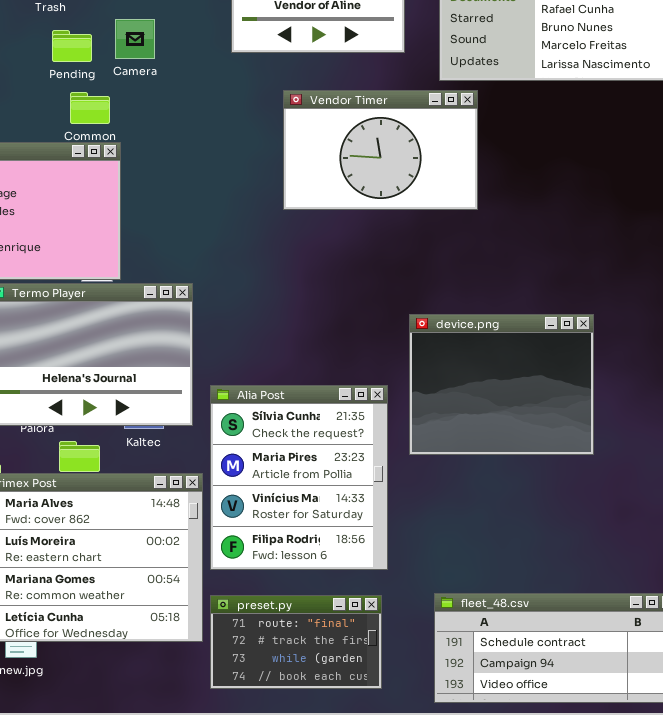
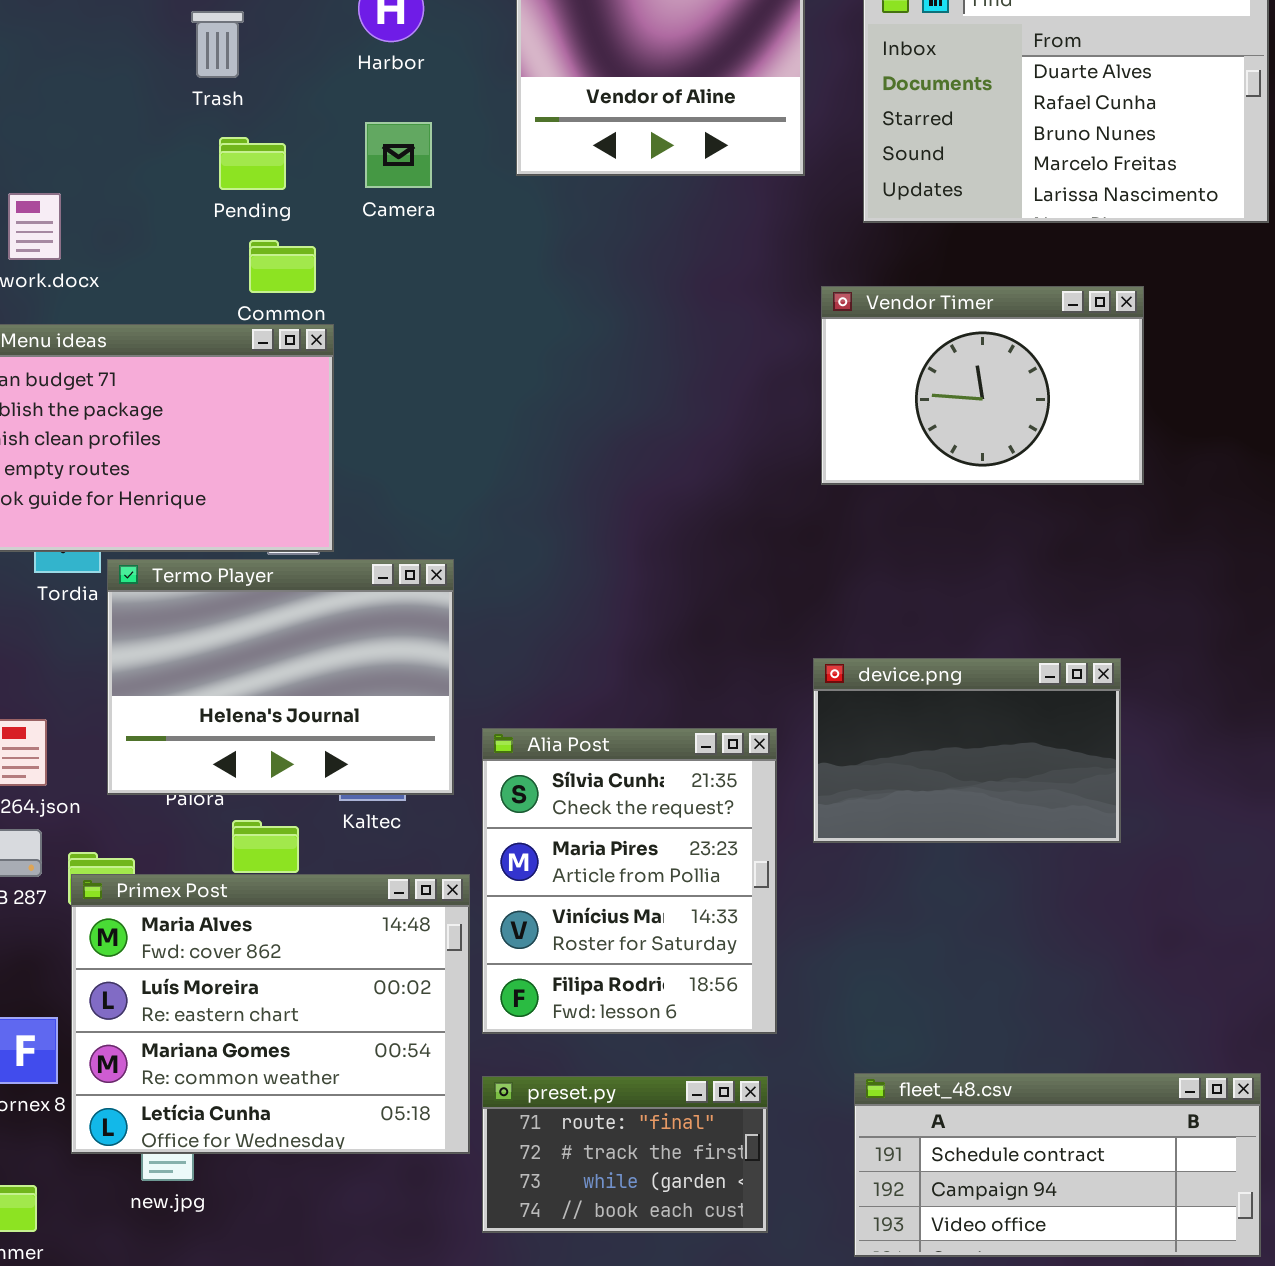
Camera: [115,19,155,59] -> [365,122,432,188], moved
Vendor Timer: [283,90,478,210] -> [821,286,1144,485], moved
device.png: [409,314,594,455] -> [813,658,1121,843], resized

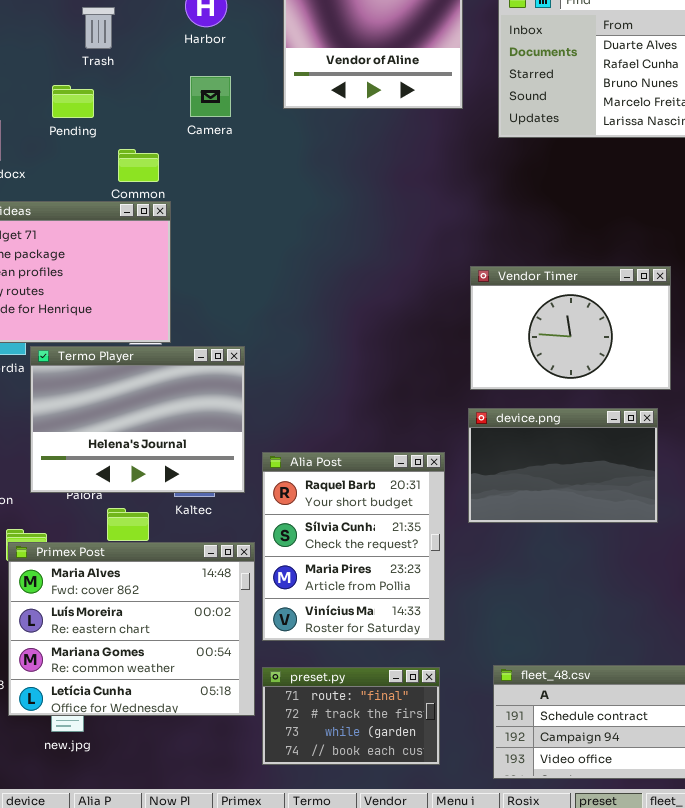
Pending: [219,137,286,190] -> [52,85,94,118], moved
Vendor Timer: [821,286,1144,485] -> [470,266,671,390], moved
Alia Post: [482,728,777,1034] -> [262,452,445,641], scrolled up 1 row

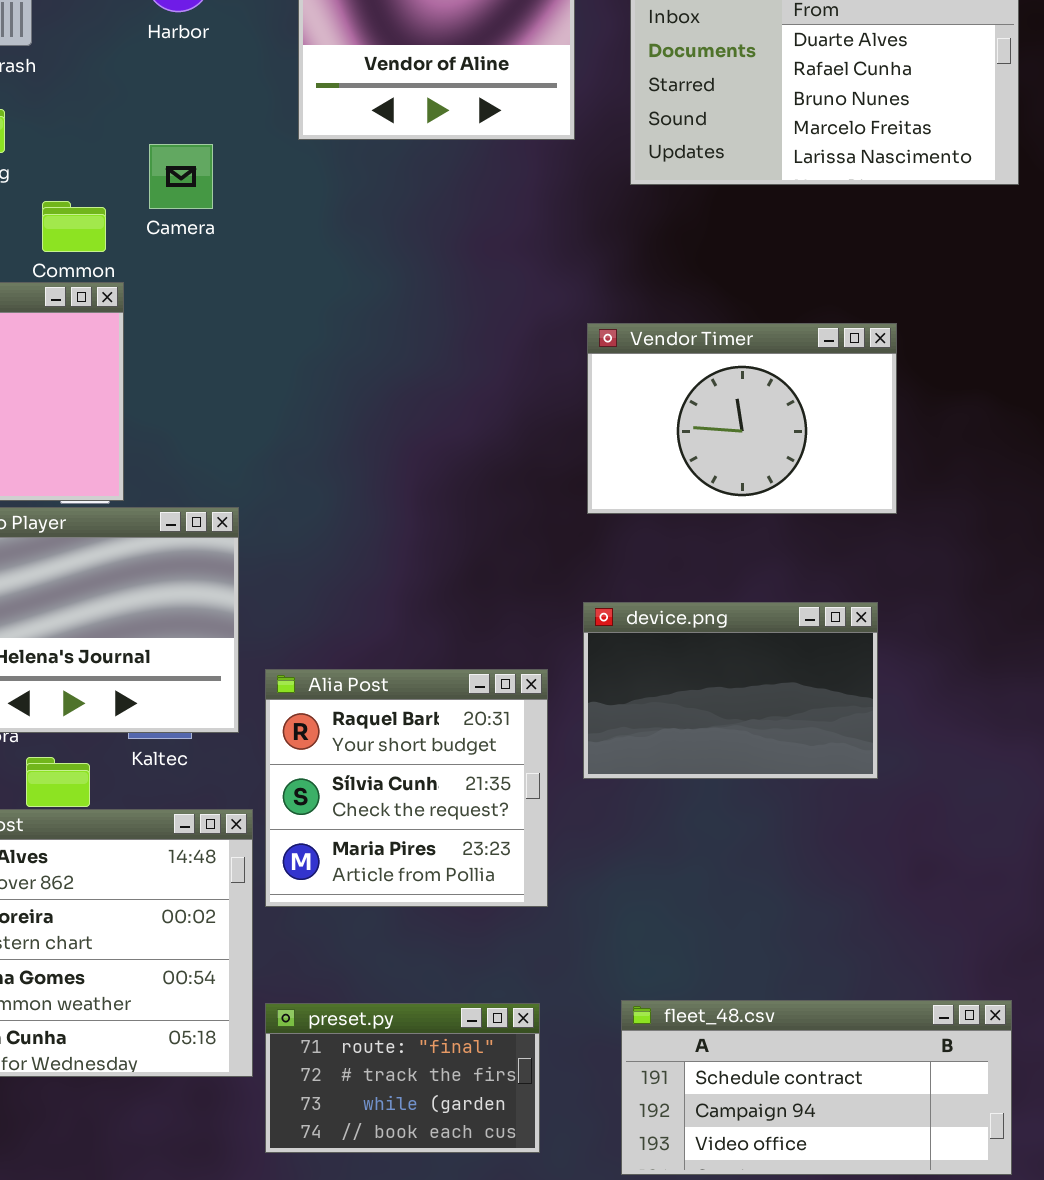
Camera: [190,76,231,117] -> [149,144,213,209], moved
Vendor Timer: [470,266,671,390] -> [587,323,897,514], moved
Alia Post: [262,452,445,641] -> [265,669,548,907], resized

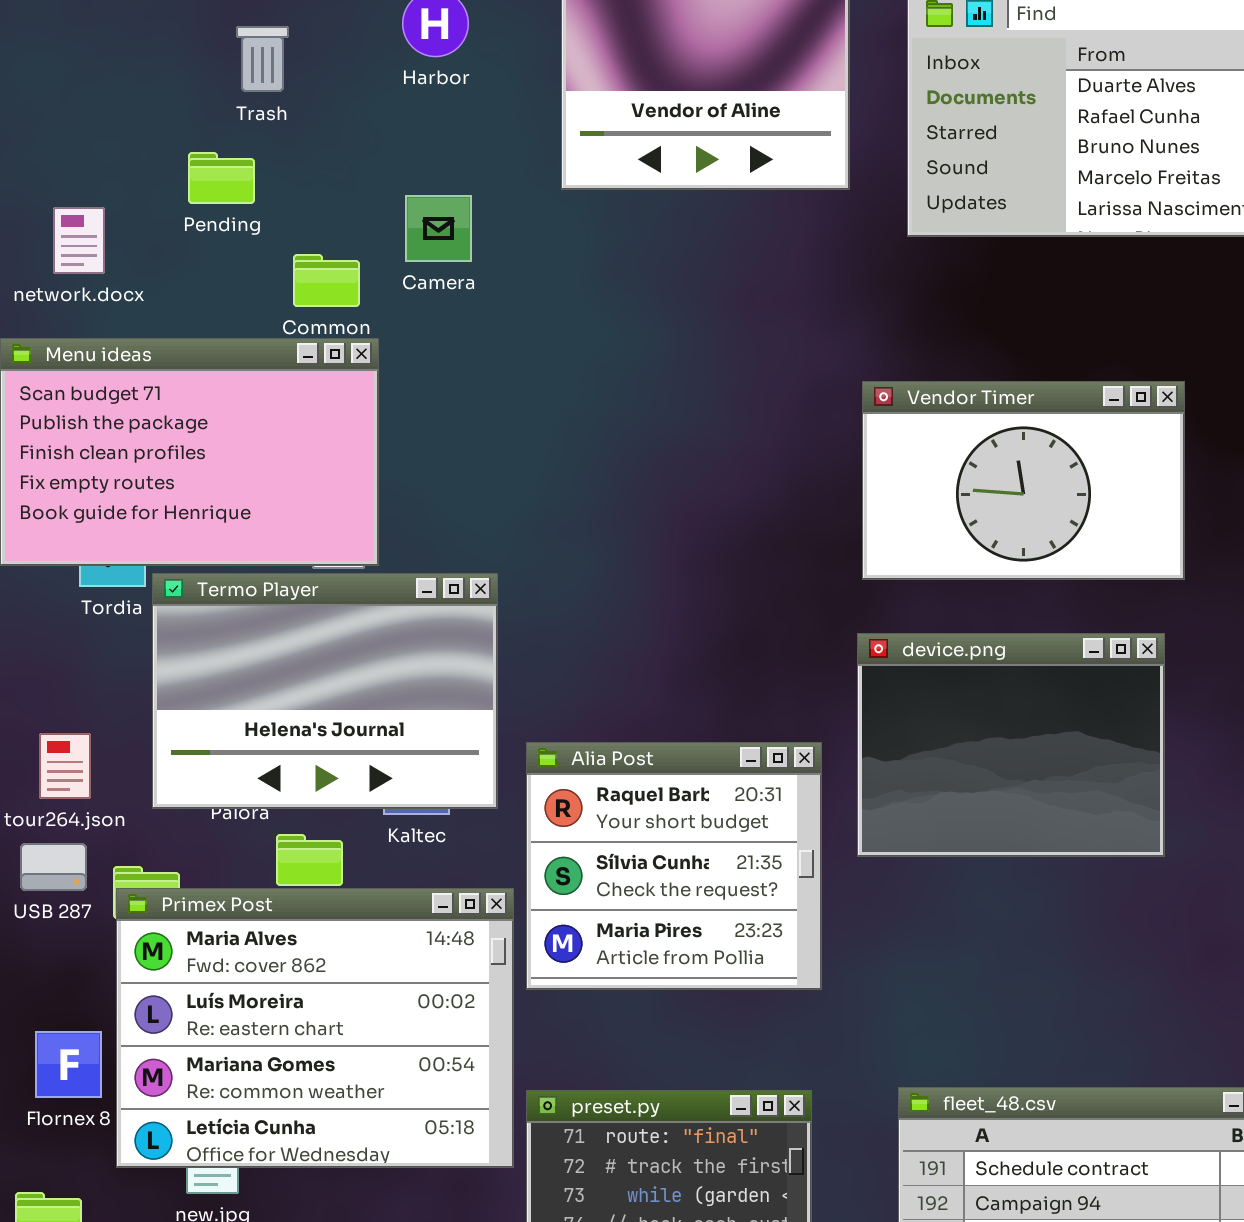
device.png: [583,602,878,779] -> [857,633,1165,857], resized

